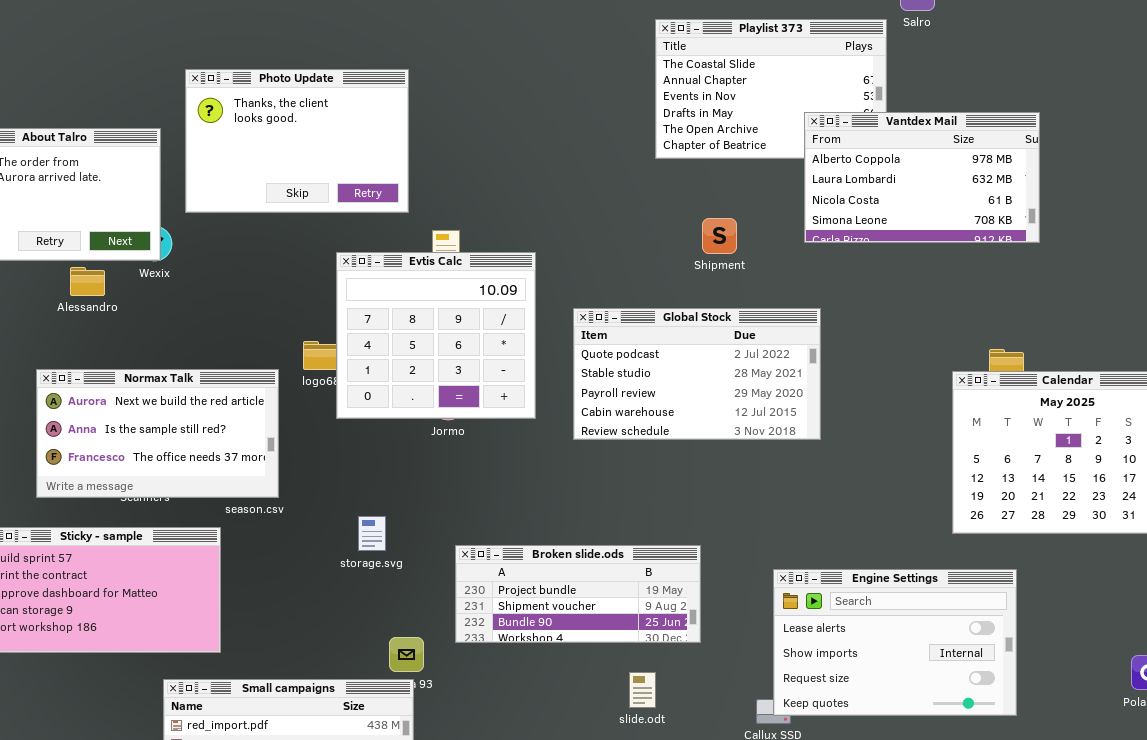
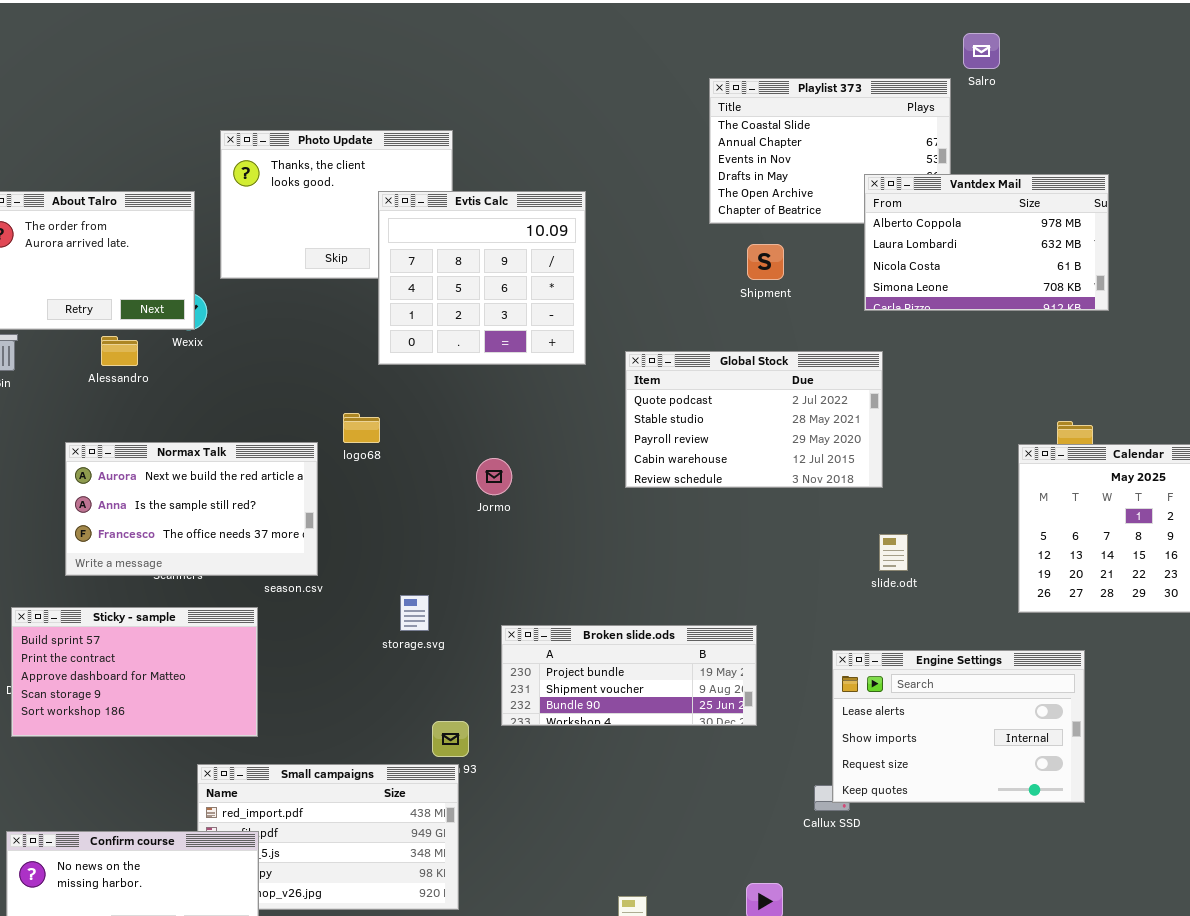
Shipment: [702,218,737,254] -> [747,244,784,280], moved
Evtis Calc: [336,252,536,419] -> [378,191,586,365], moved
Global Stock: [573,308,821,440] -> [625,351,883,488], moved
slide.odt: [629,672,656,708] -> [879,534,908,571], moved

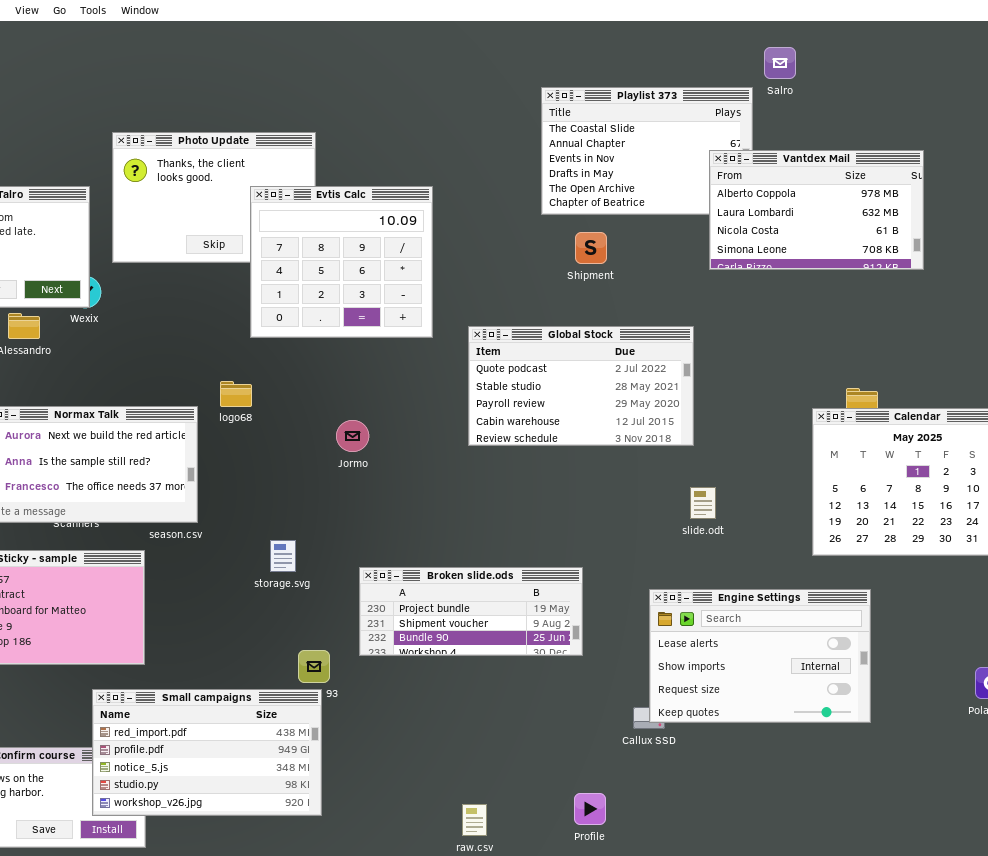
Vantdex Mail: [864,174,1109,311] -> [709,150,924,270], moved
Small campaigns: [197,764,459,910] -> [92,689,322,816], raised

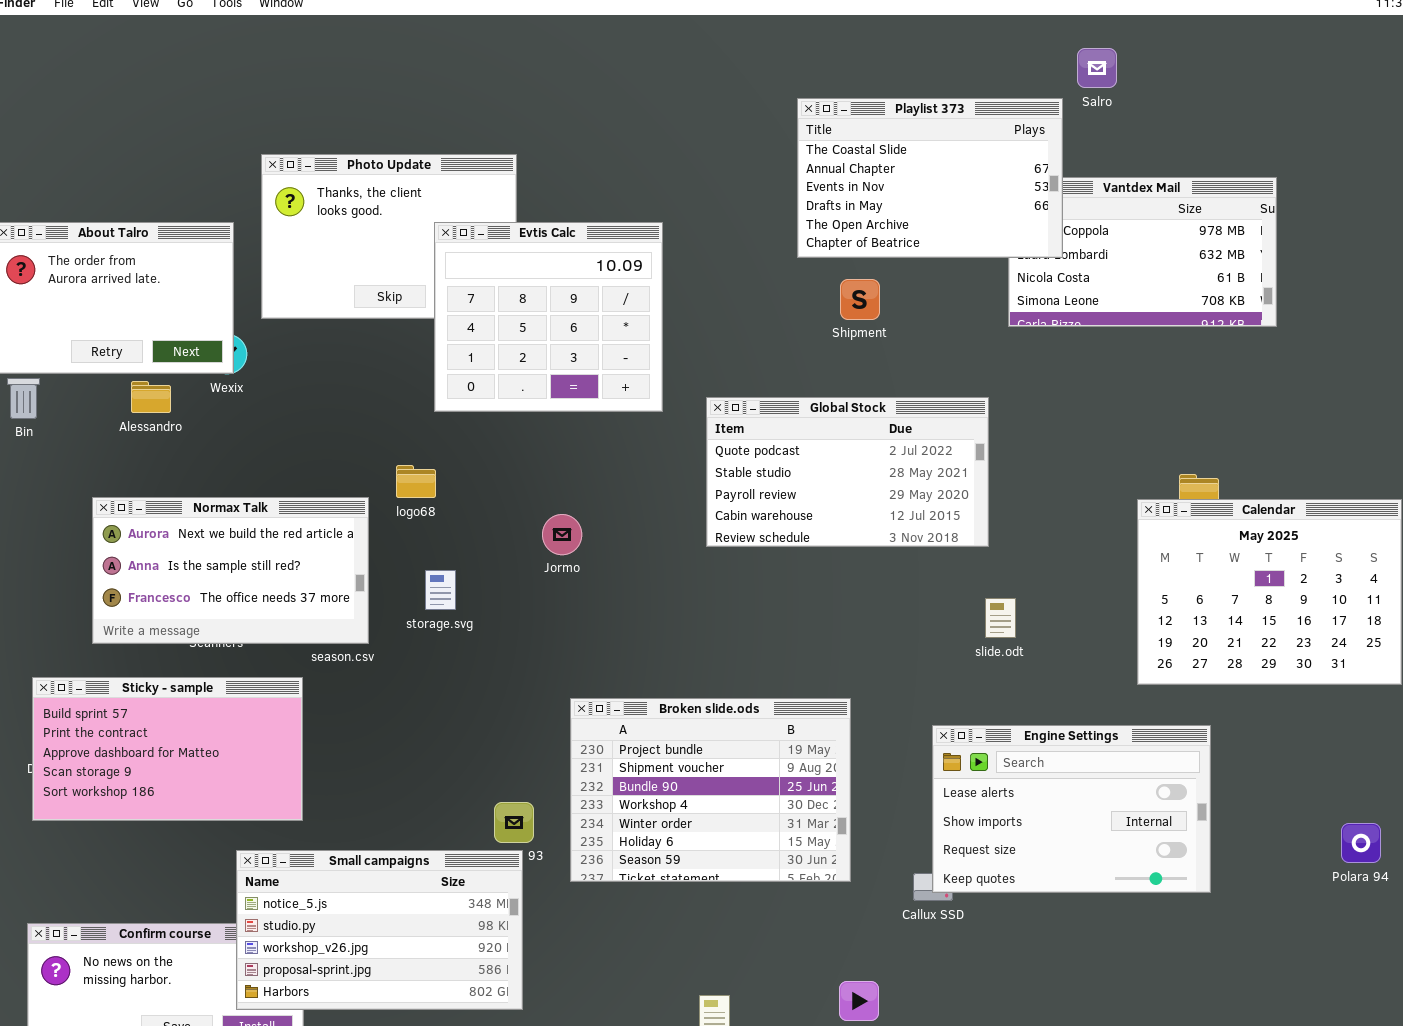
Playlist 373: [541,87,753,215] -> [797,98,1063,258], raised
storage.svg: [270,540,296,572] -> [425,570,456,610], moved
Broken slide.ods: [359,567,583,656] -> [570,698,851,882], resized
Small campaigns: [92,689,322,816] -> [236,850,523,1010], scrolled down 2 rows

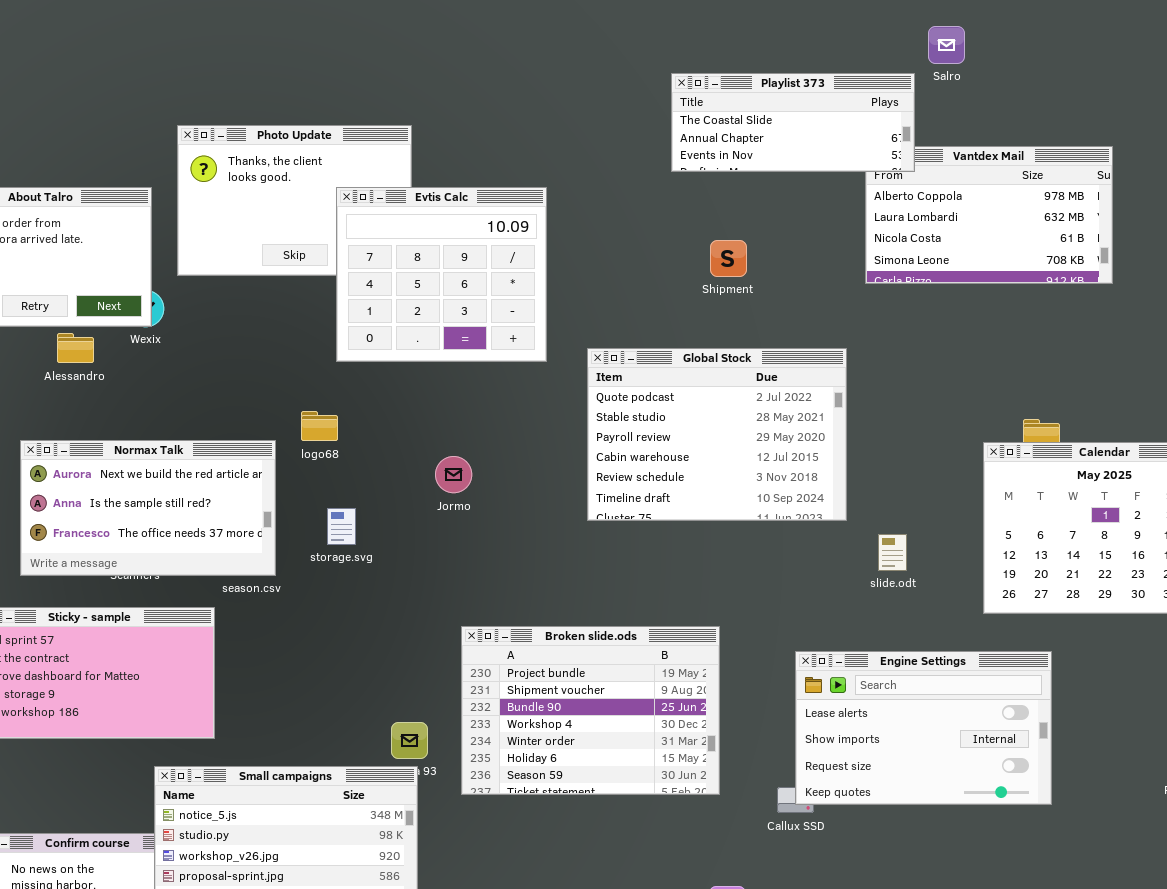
Playlist 373: [797,98,1063,258] -> [671,73,915,172], resized
Global Stock: [706,397,989,547] -> [587,348,847,521], resized
slide.odt: [985,598,1016,638] -> [878,534,907,571], moved

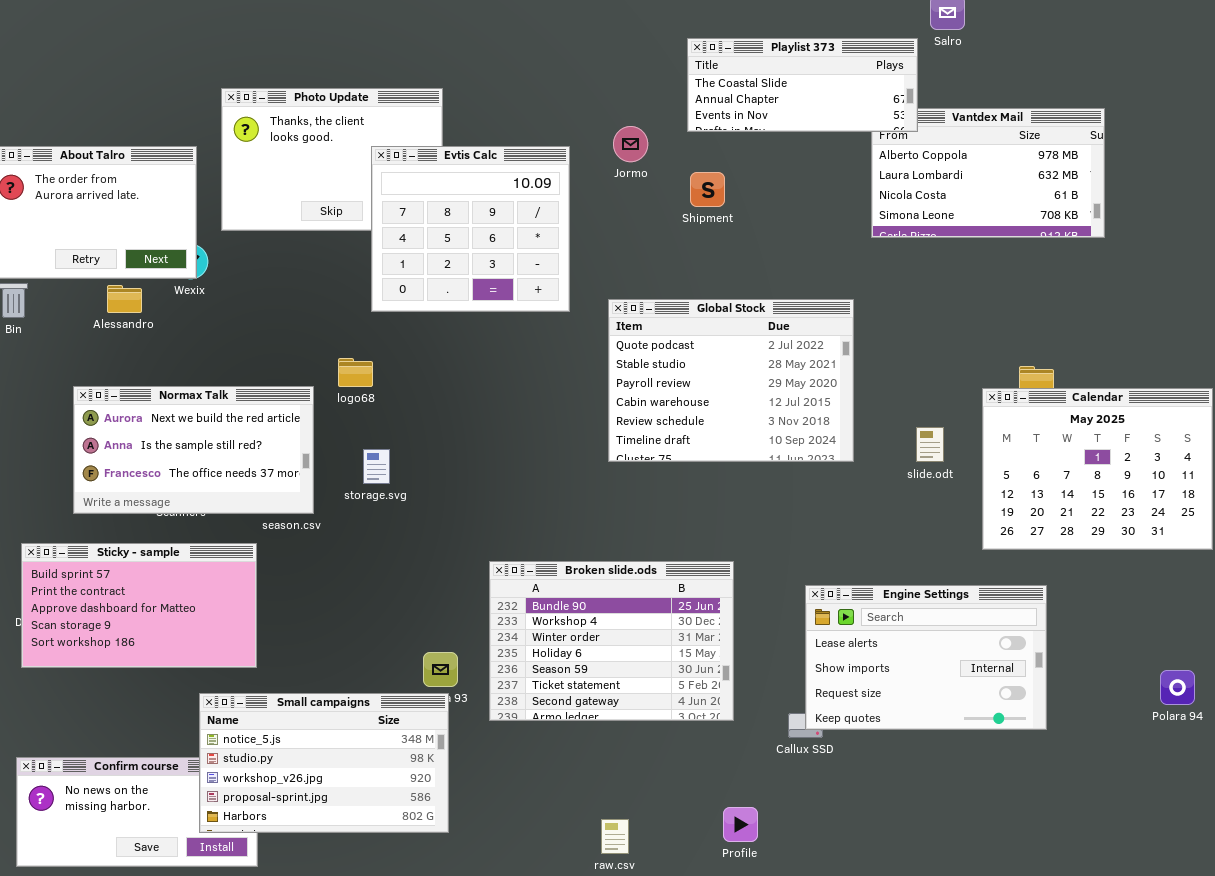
Shipment: [710,240,747,277] -> [690,172,725,207], moved
Jormo: [435,456,472,493] -> [613,126,648,162], moved
slide.odt: [878,534,907,571] -> [916,427,944,462], moved
Broken slide.ods: [461,626,720,795] -> [489,561,734,721], scrolled down 2 rows

